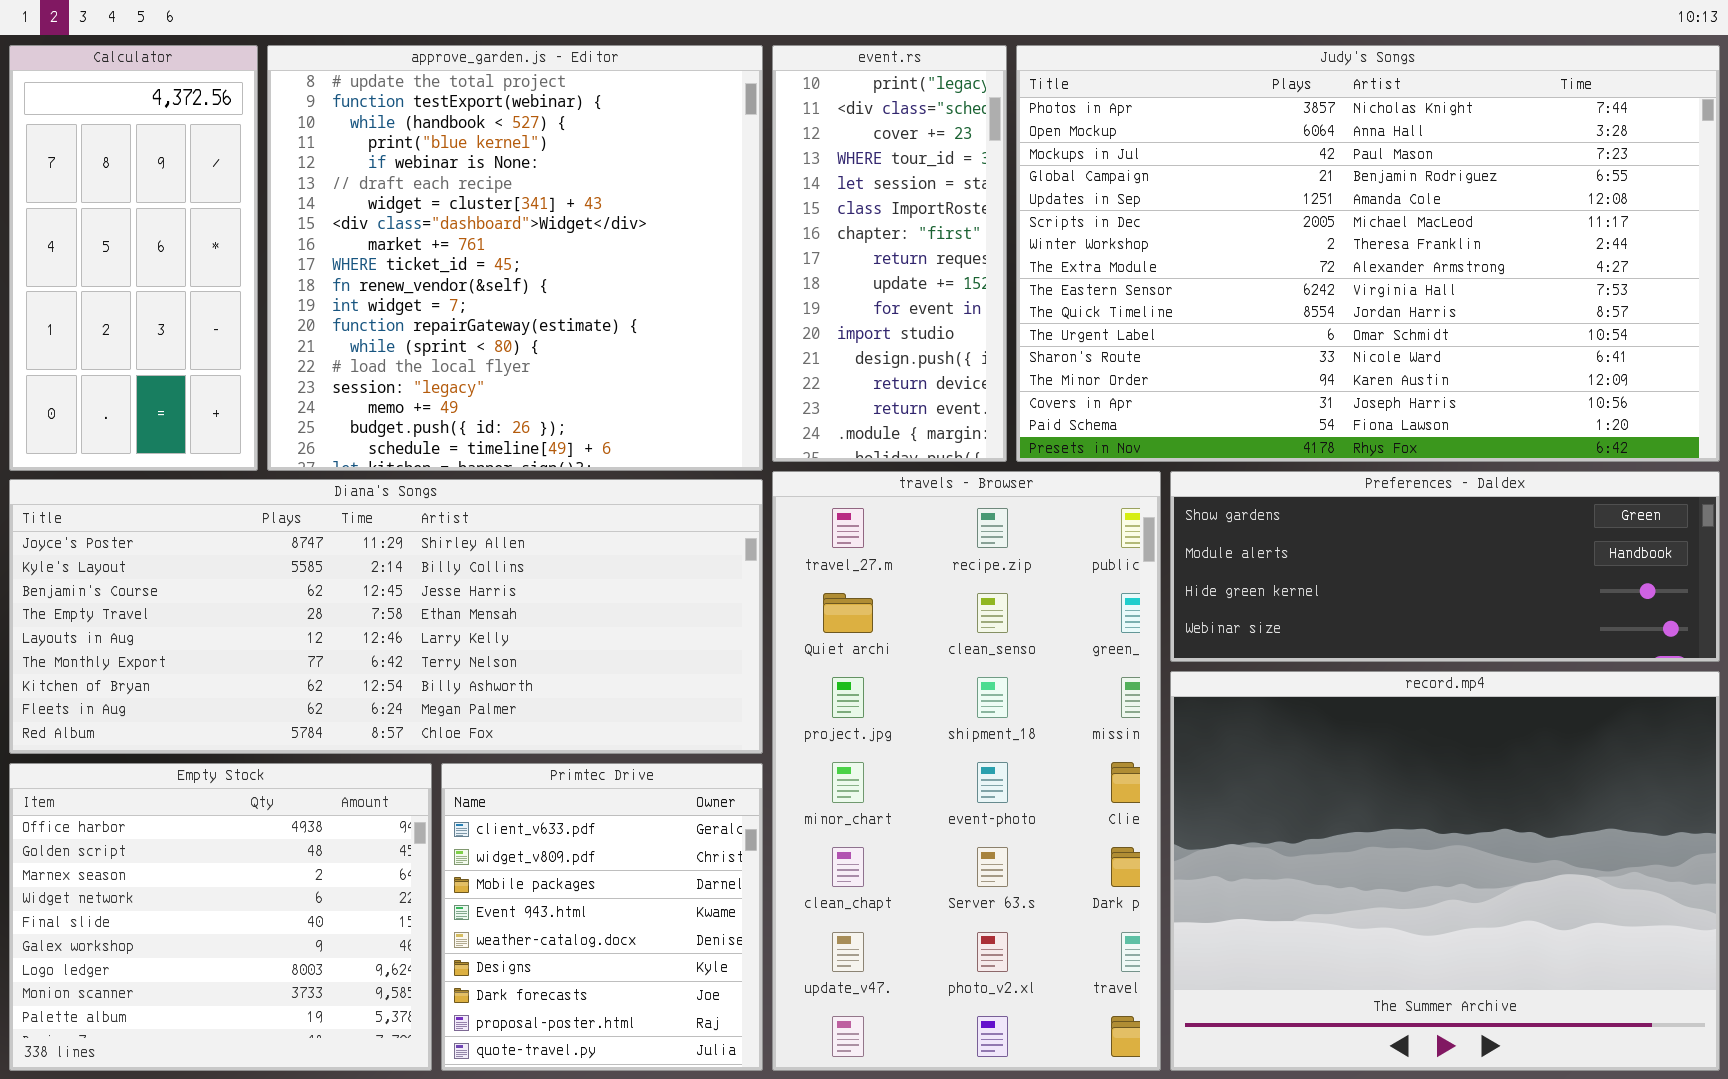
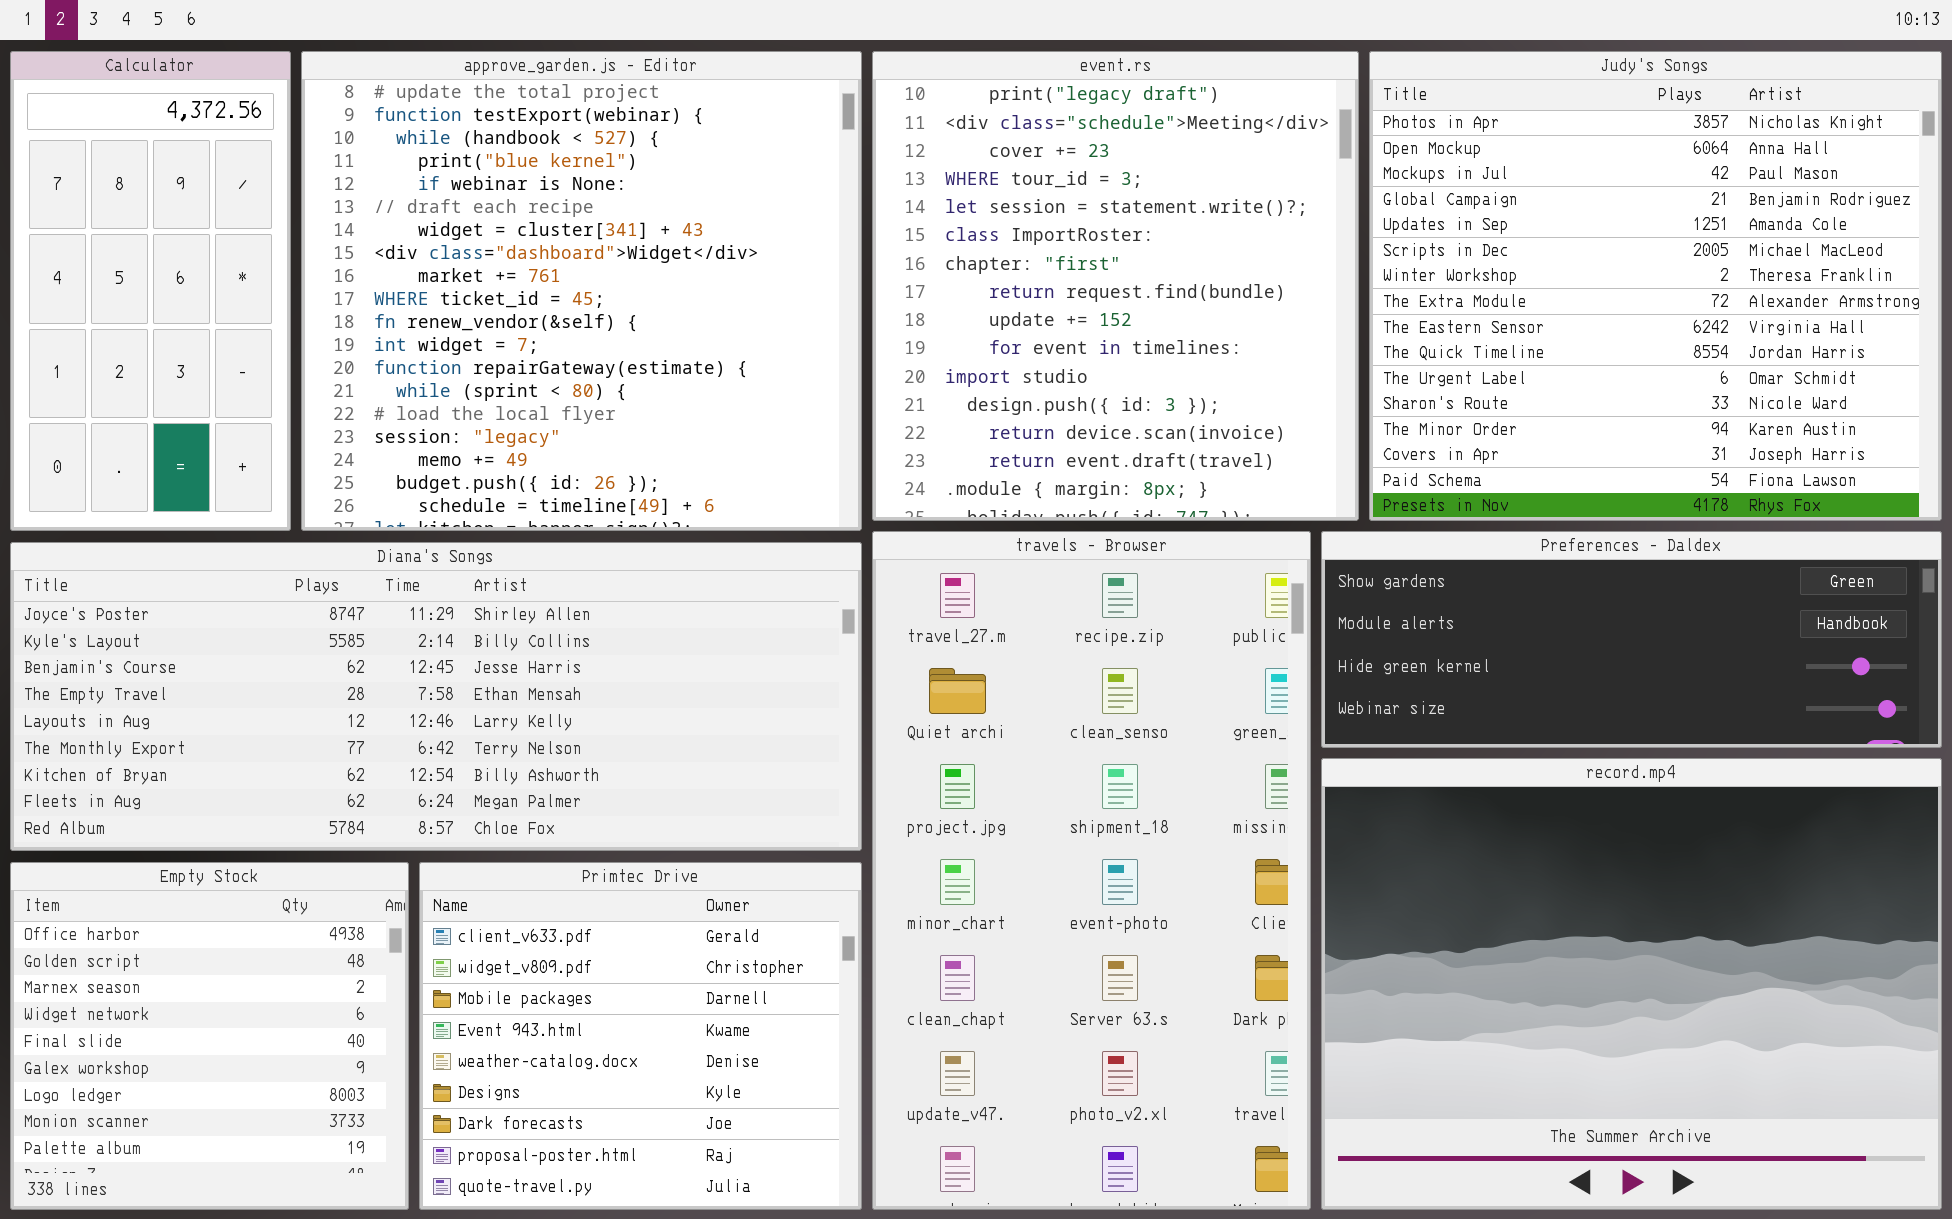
event.rs: [772,45,1007,462] -> [872,51,1359,521], resized
Judy's Songs: [1016,45,1720,462] -> [1369,51,1942,521], resized
Empty Stock: [9,763,432,1071] -> [10,862,409,1210], resized
Primtec Drive: [441,763,763,1071] -> [419,862,862,1210], resized

